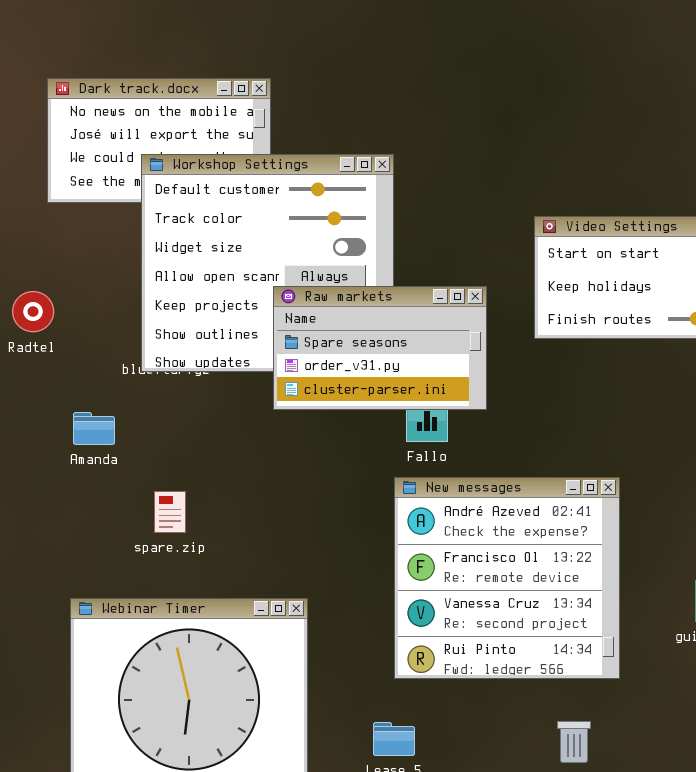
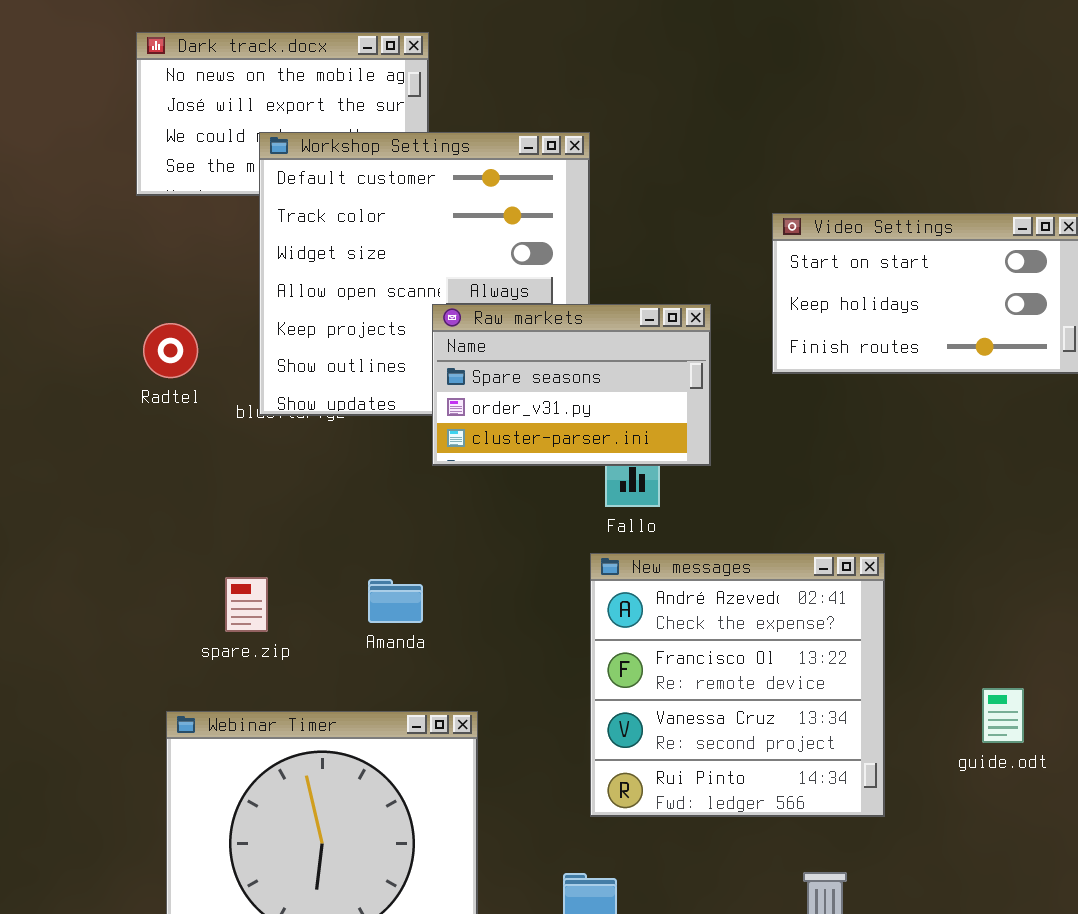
Radtel: [12,291,54,332] -> [143,323,198,378], moved
Amanda: [73,412,115,445] -> [368,579,423,623], moved
spare.zip: [154,491,186,533] -> [225,577,268,632], moved

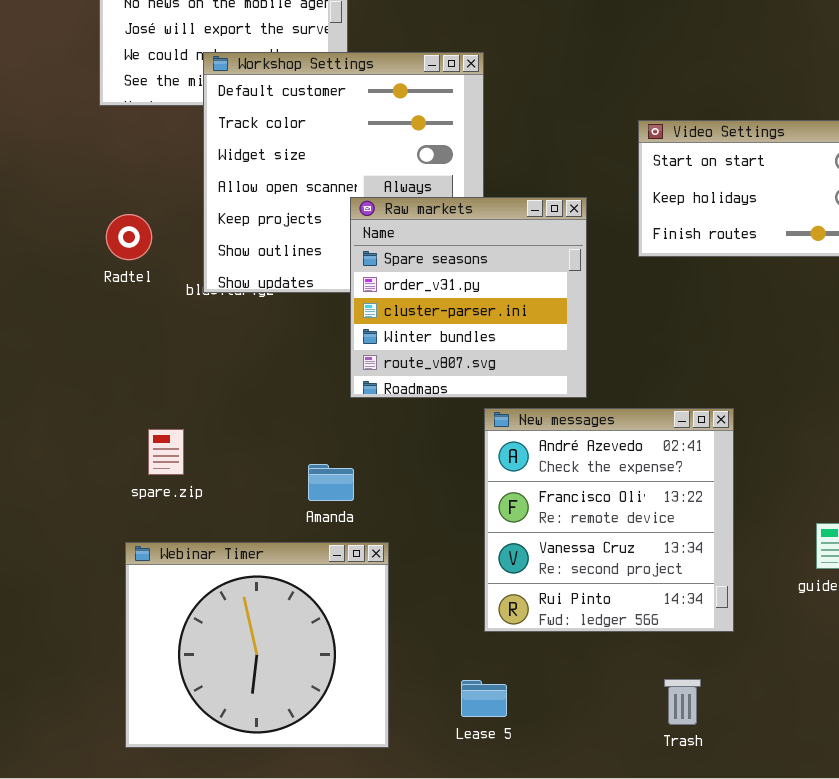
Raw markets: [432,304,711,466] -> [350,197,587,398], resized
spare.zip: [225,577,268,632] -> [148,429,184,475], moved
Amanda: [368,579,423,623] -> [308,464,354,501], moved

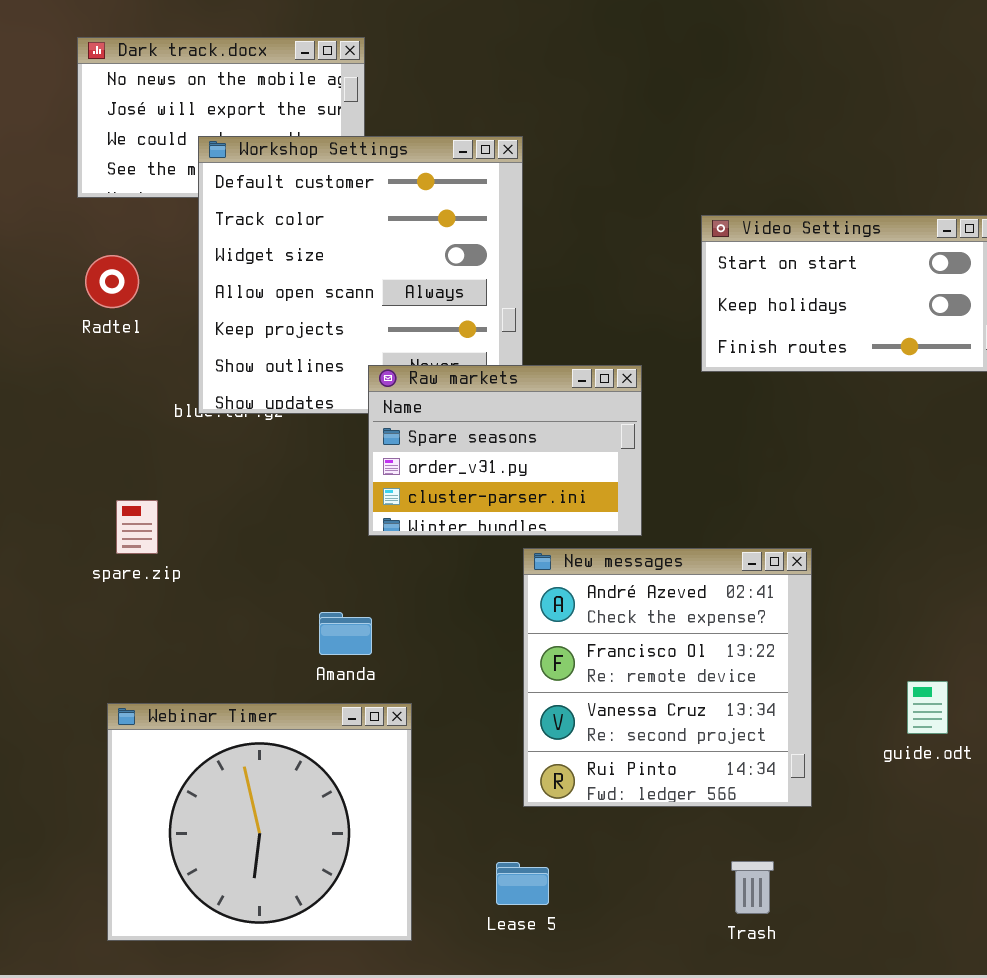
Raw markets: [350,197,587,398] -> [368,365,642,536], resized
Radtel: [106,214,152,260] -> [85,255,139,308], moved
spare.zip: [148,429,184,475] -> [116,500,158,554], moved

